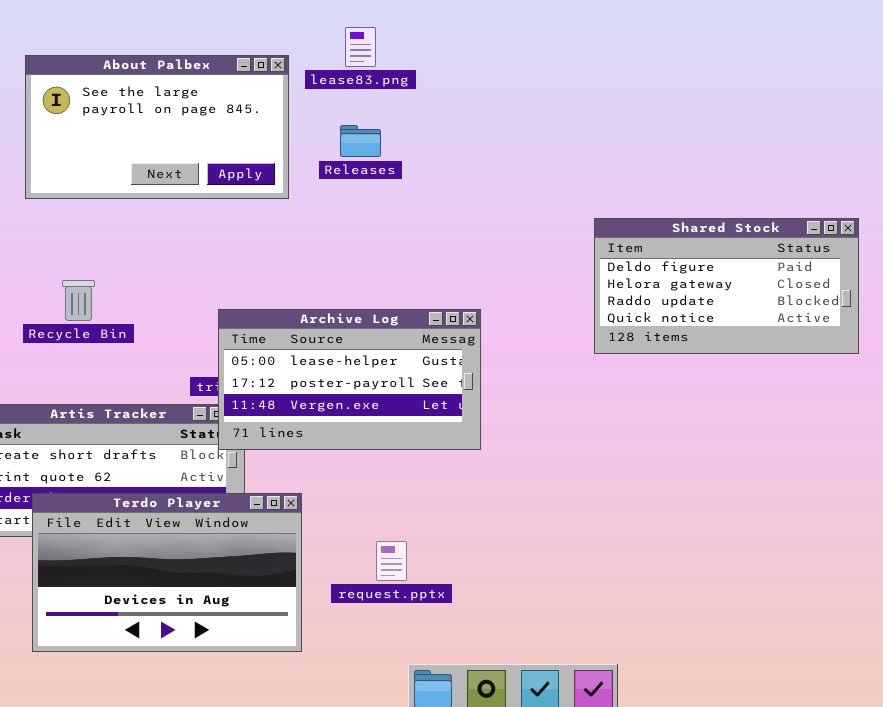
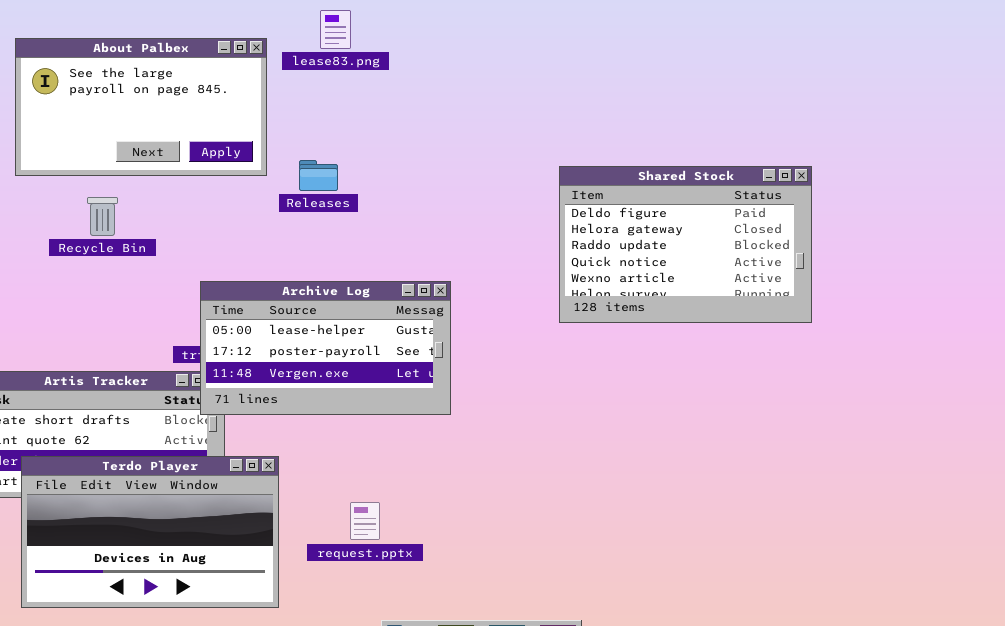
Releases: [340,125,381,157] -> [299,160,338,191], moved
Shared Stock: [594,218,859,354] -> [559,166,812,323], resized
Recycle Bin: [62,280,95,321] -> [87,197,118,236], moved

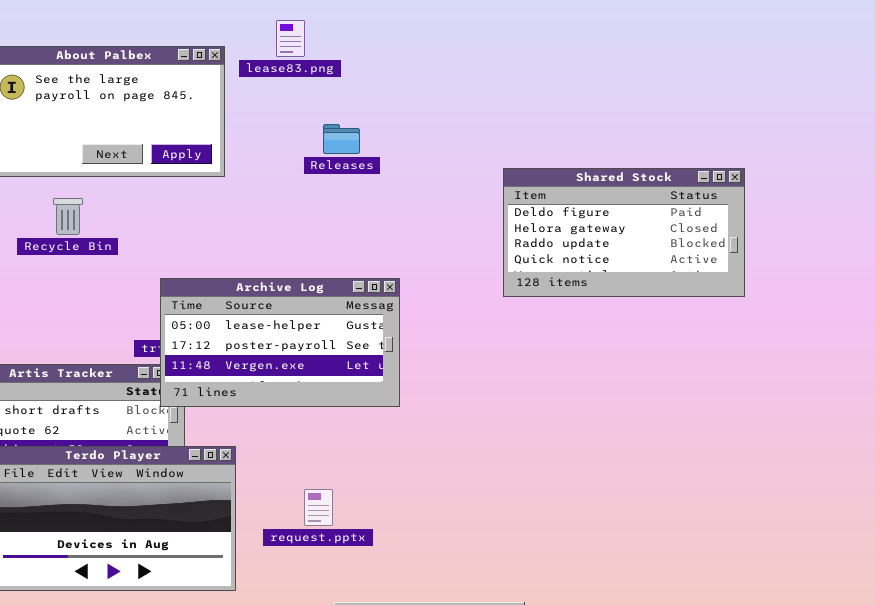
Releases: [299,160,338,191] -> [323,124,360,154], moved
Shared Stock: [559,166,812,323] -> [503,168,745,297], resized

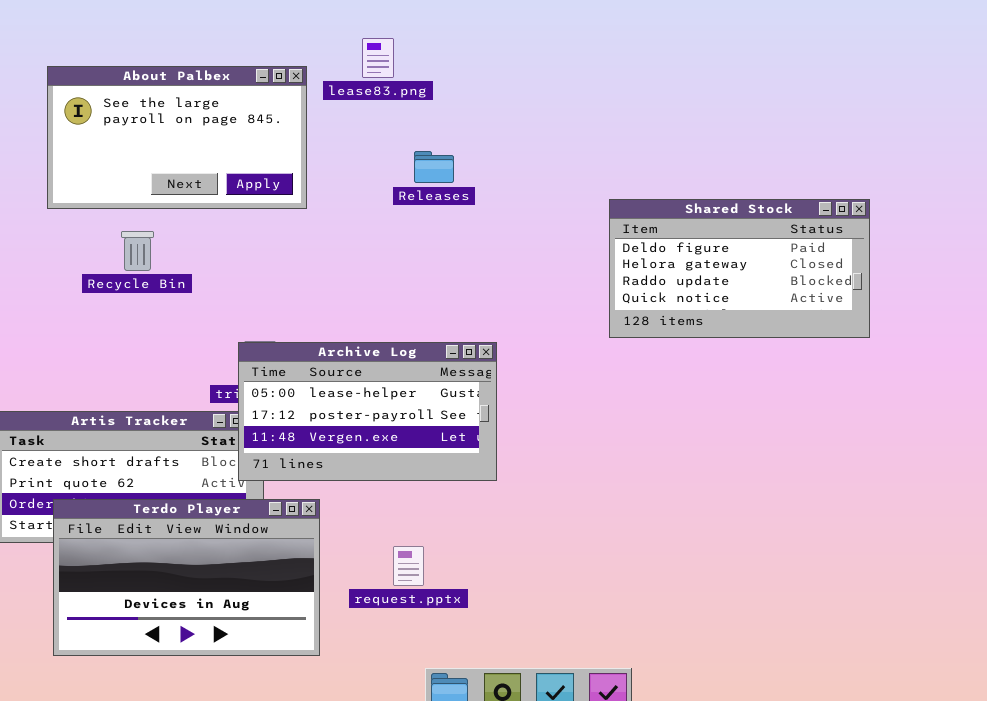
Archive Log: [160,278,400,407] -> [238,342,497,481], moved

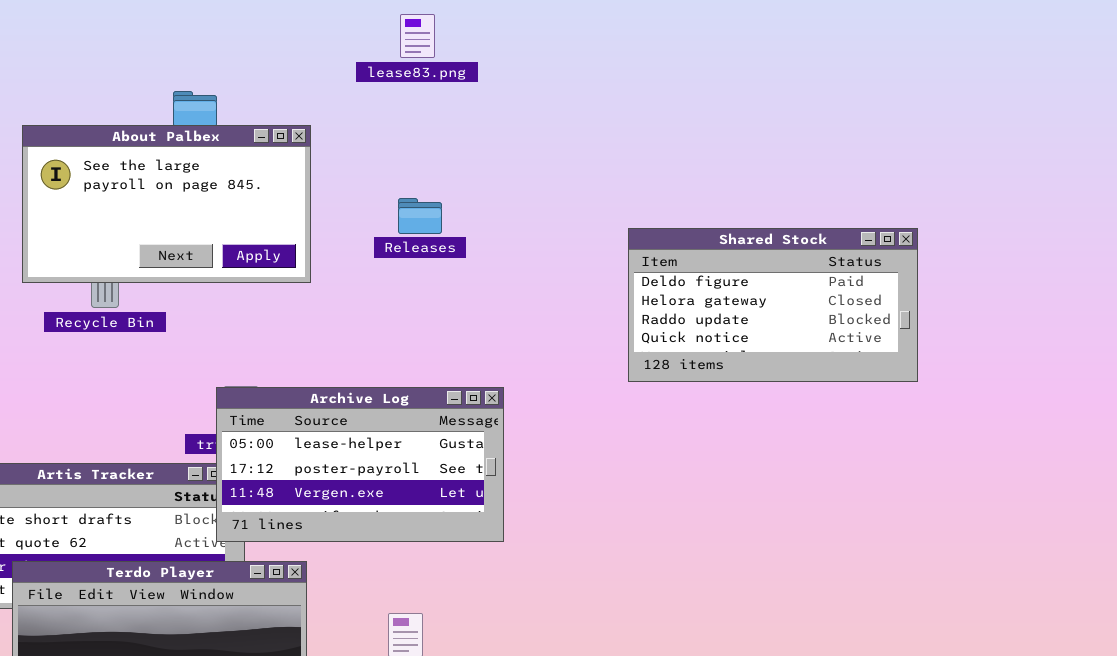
lease83.png: [362,38,394,78] -> [400,14,435,58], moved
About Palbex: [47,66,307,209] -> [22,125,311,283], moved
Releases: [414,151,454,183] -> [398,198,442,234], moved

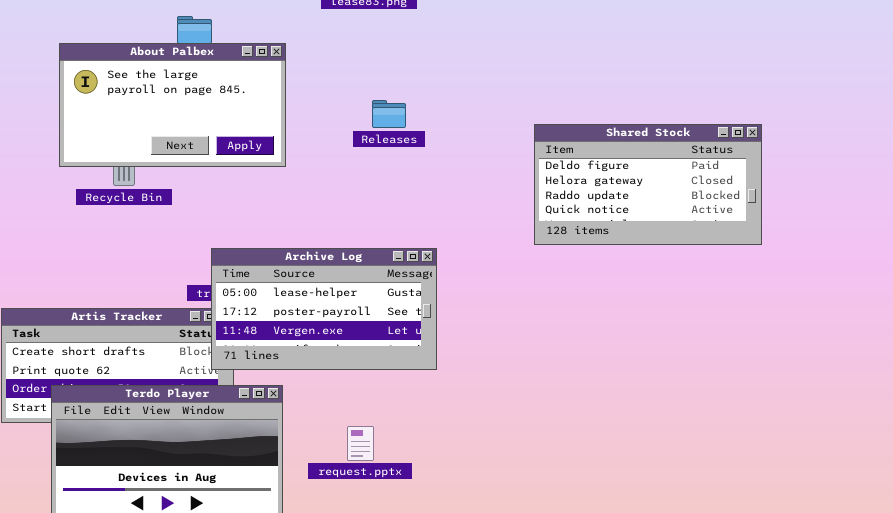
Releases: [398,198,442,234] -> [372,100,406,128], moved

